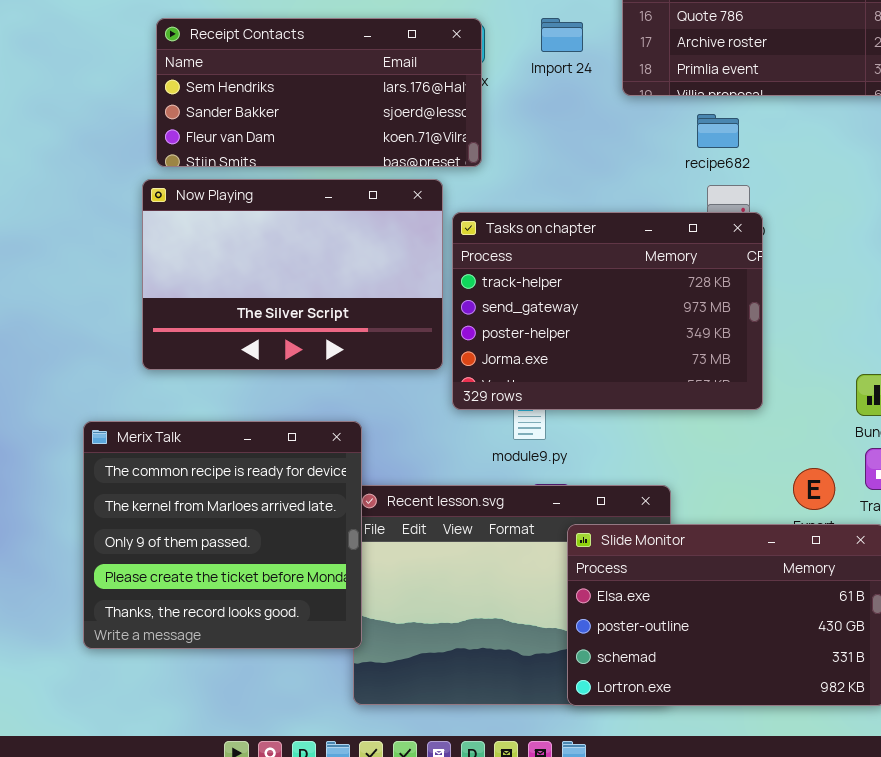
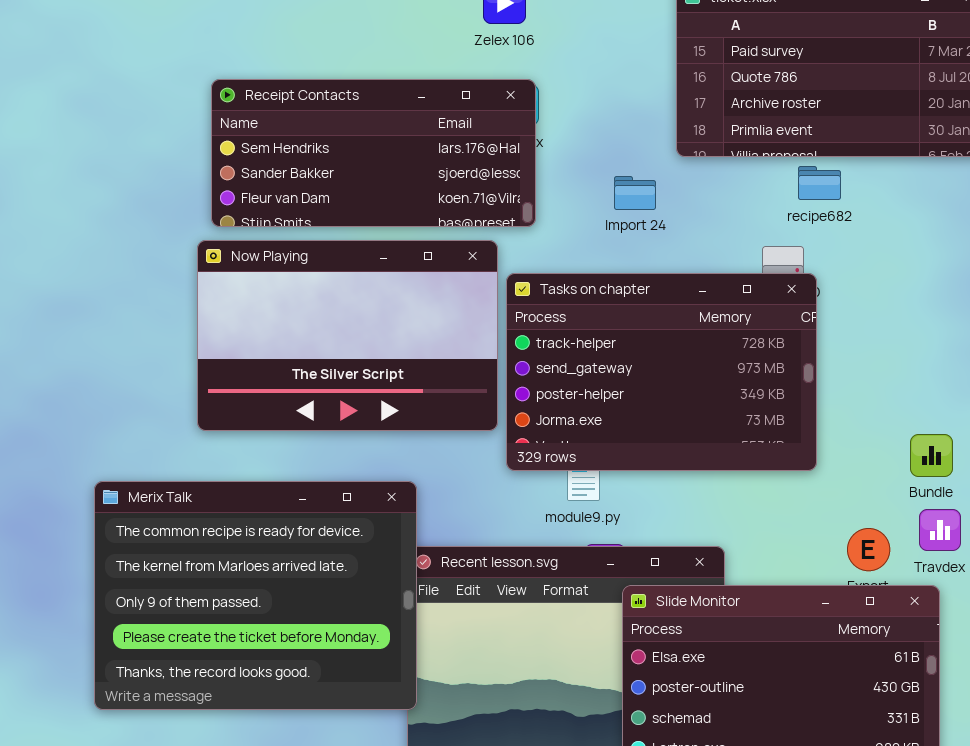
Import 24: [541,18,583,52] -> [614,176,656,210], moved
recipe682: [697,114,739,148] -> [798,166,841,200], moved
Merix Talk: [83,421,362,649] -> [94,481,417,710], resized

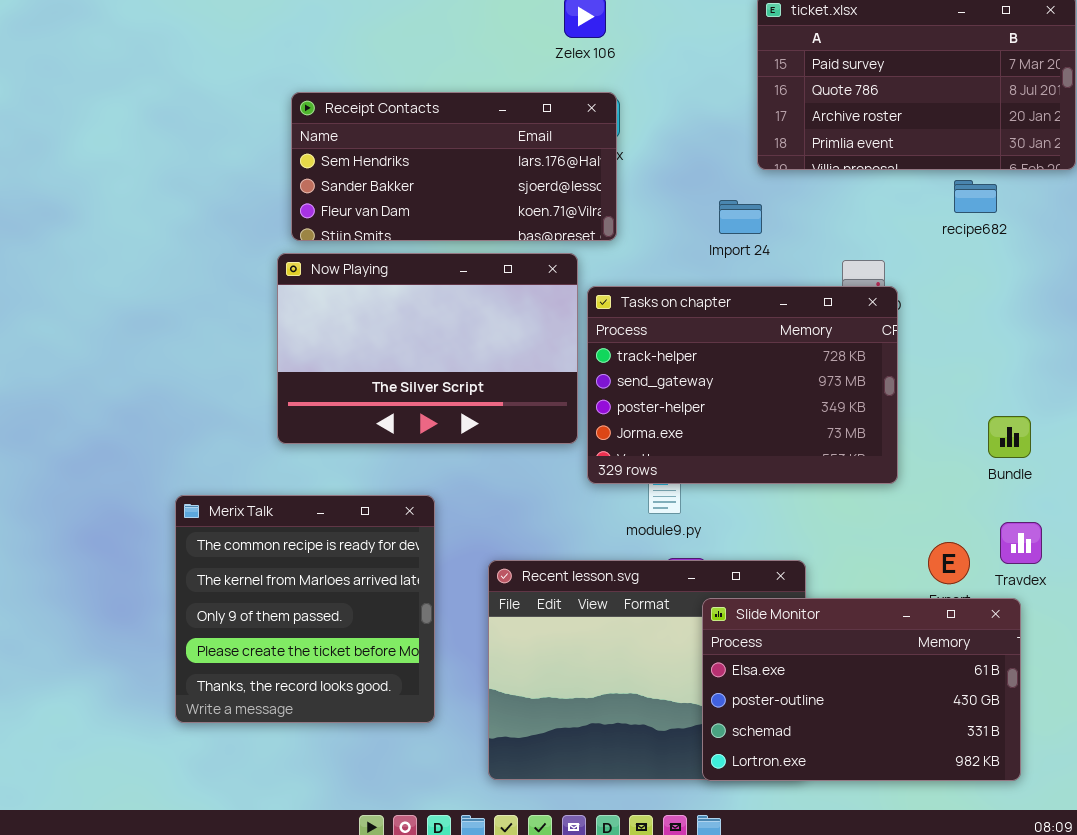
recipe682: [798,166,841,200] -> [954,180,997,213], moved
Import 24: [614,176,656,210] -> [719,200,762,234], moved
Bundle: [910,434,953,477] -> [988,416,1031,458], moved
Merix Talk: [94,481,417,710] -> [175,495,435,723], resized

